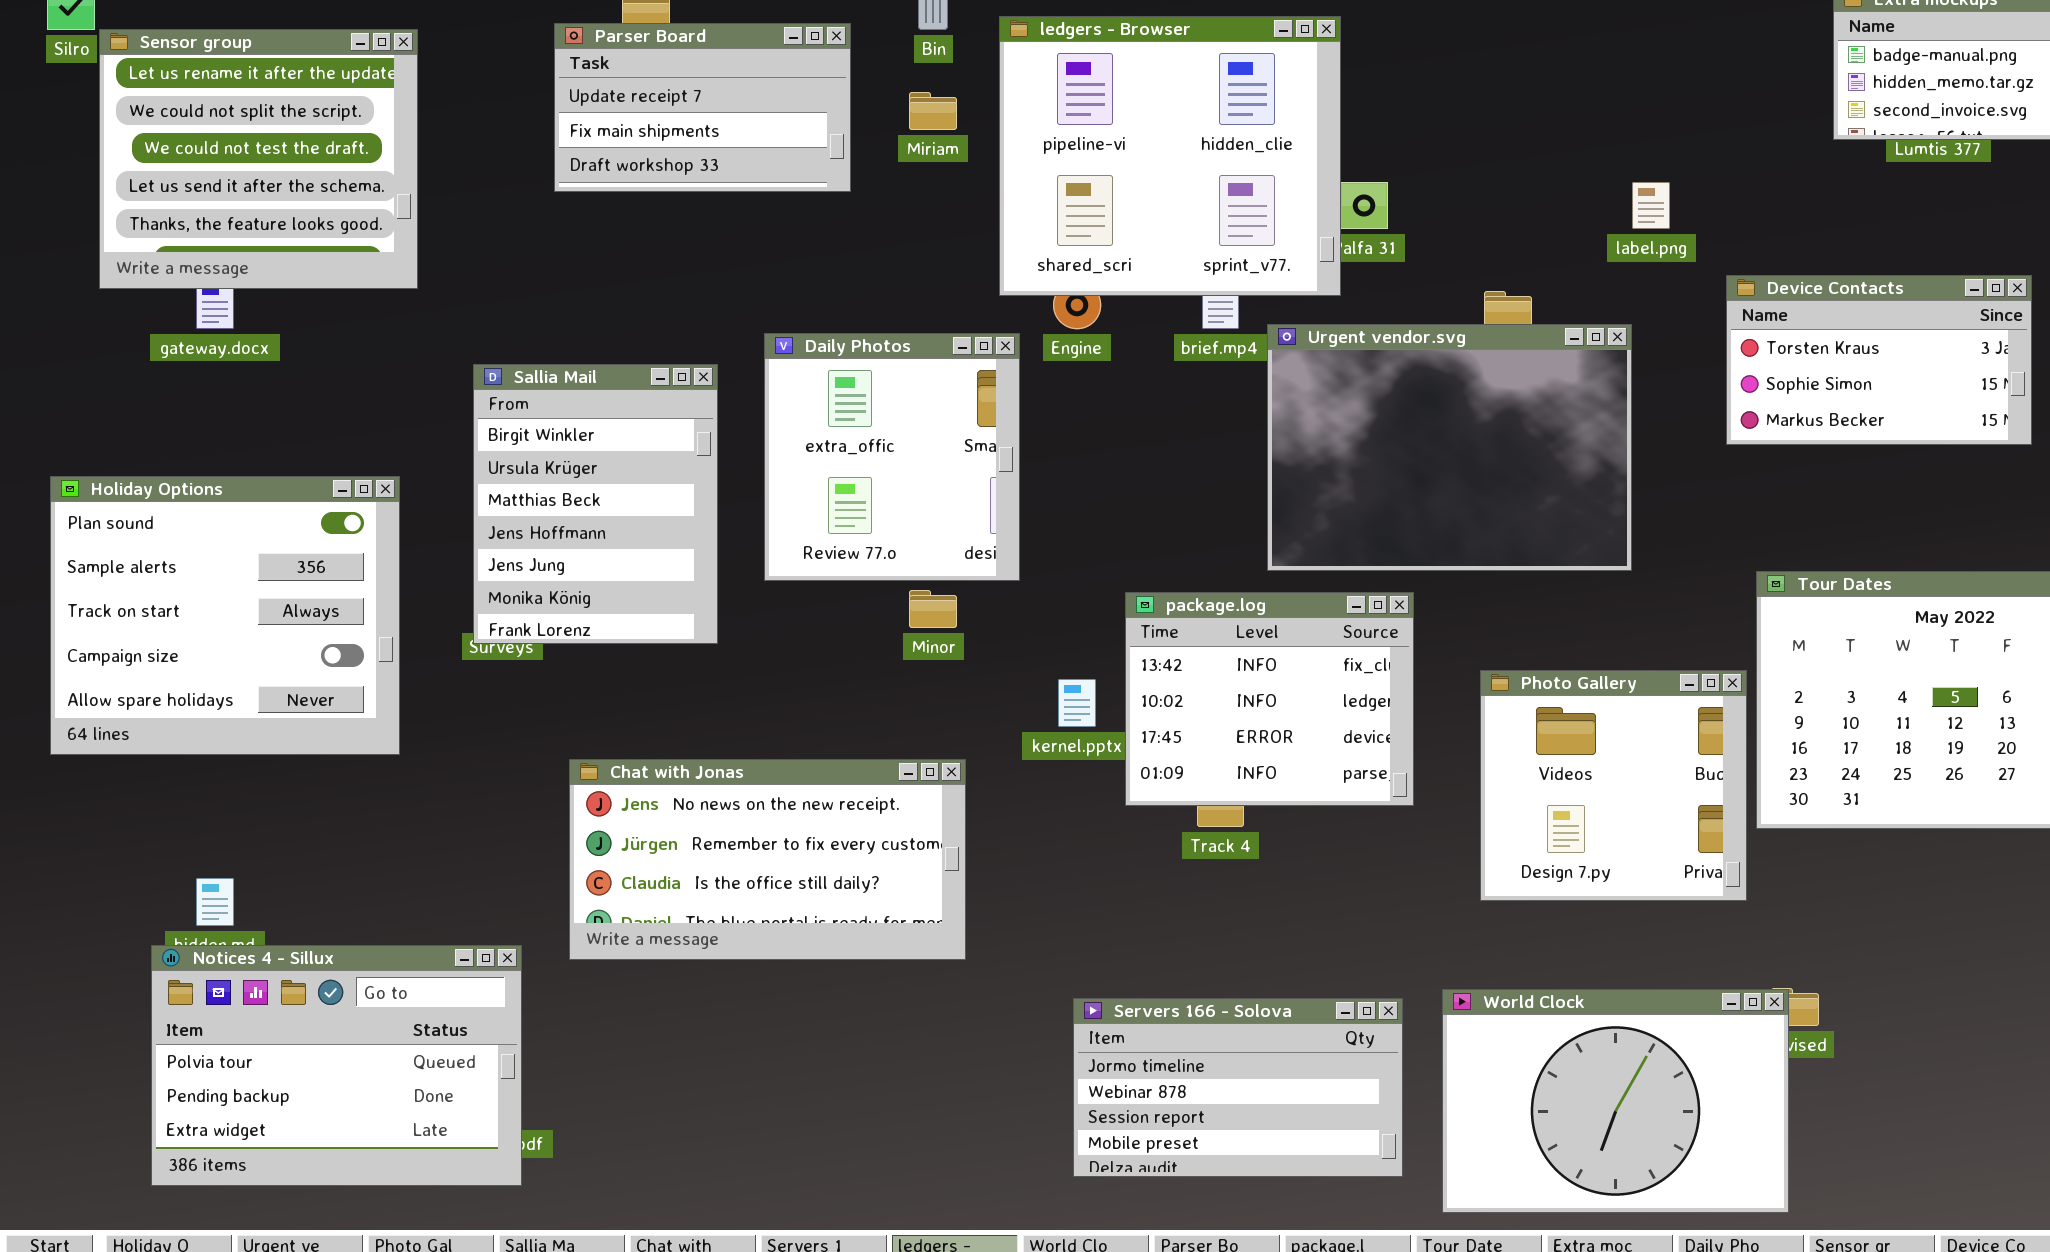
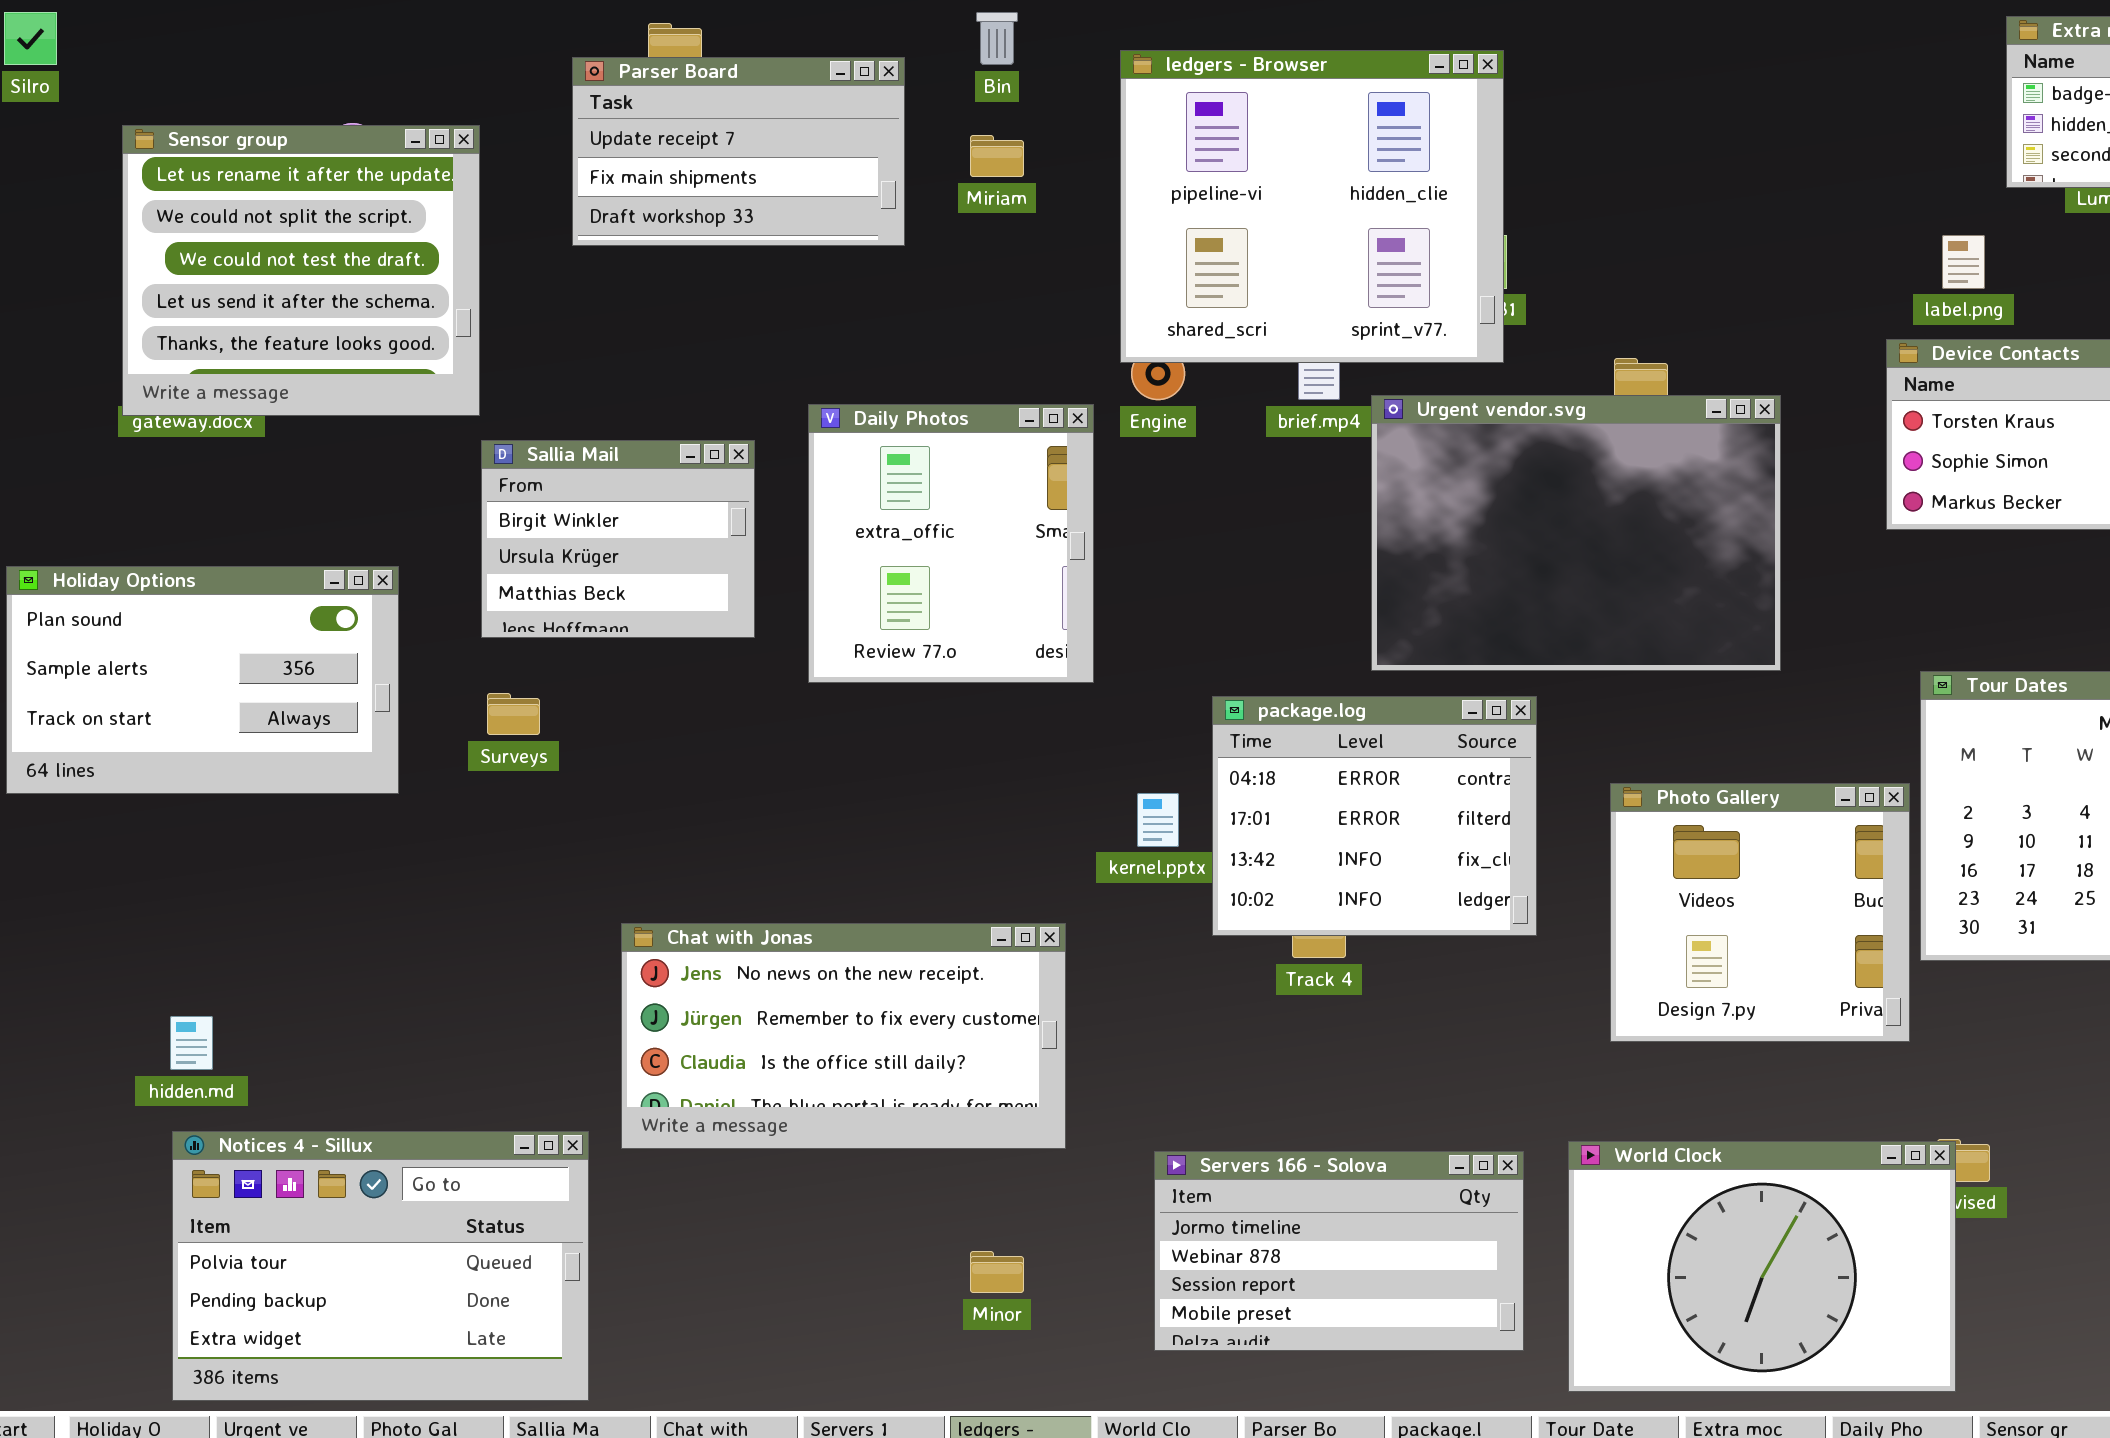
ledgers - Browser: [999,16,1341,296] -> [1120,50,1504,363], moved
Sensor group: [99,29,418,289] -> [122,125,480,416], moved
label.png: [1632,182,1670,229] -> [1942,235,1985,289], moved
Sallia Mail: [473,364,718,644] -> [481,440,755,638], resized
Holiday Options: [50,476,400,755] -> [6,566,399,794], resized
Minor: [909,590,957,628] -> [970,1251,1024,1293], moved
package.log: [1125,592,1414,806] -> [1212,696,1537,936], scrolled up 2 rows
Chat with Jonas: [569,759,966,960] -> [621,923,1066,1149], moved
Notices 4 - Sillux: [151,945,522,1186] -> [172,1131,589,1401], moved

